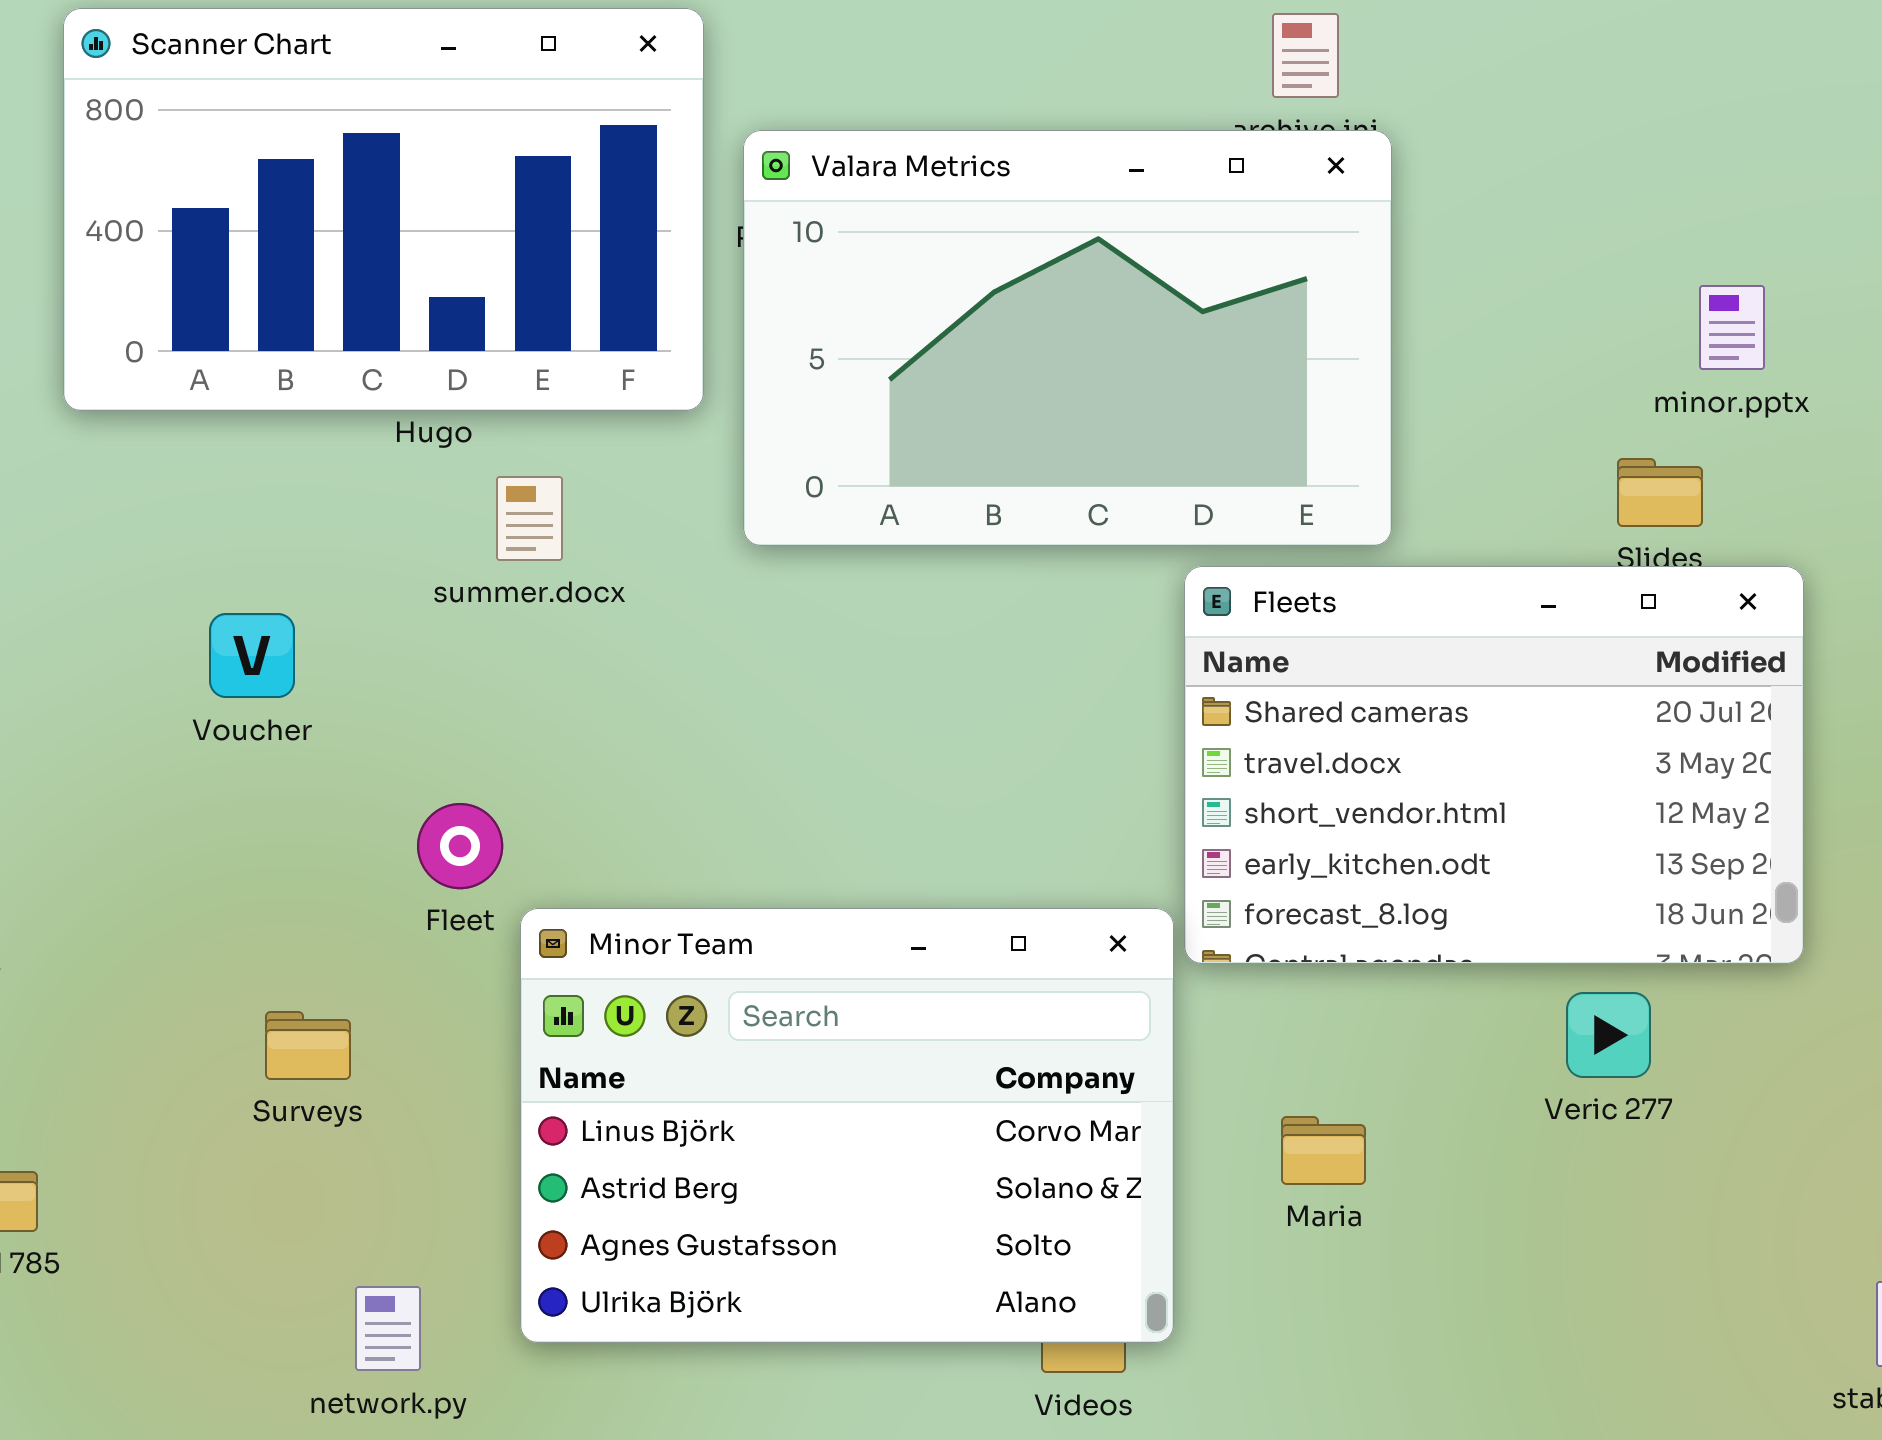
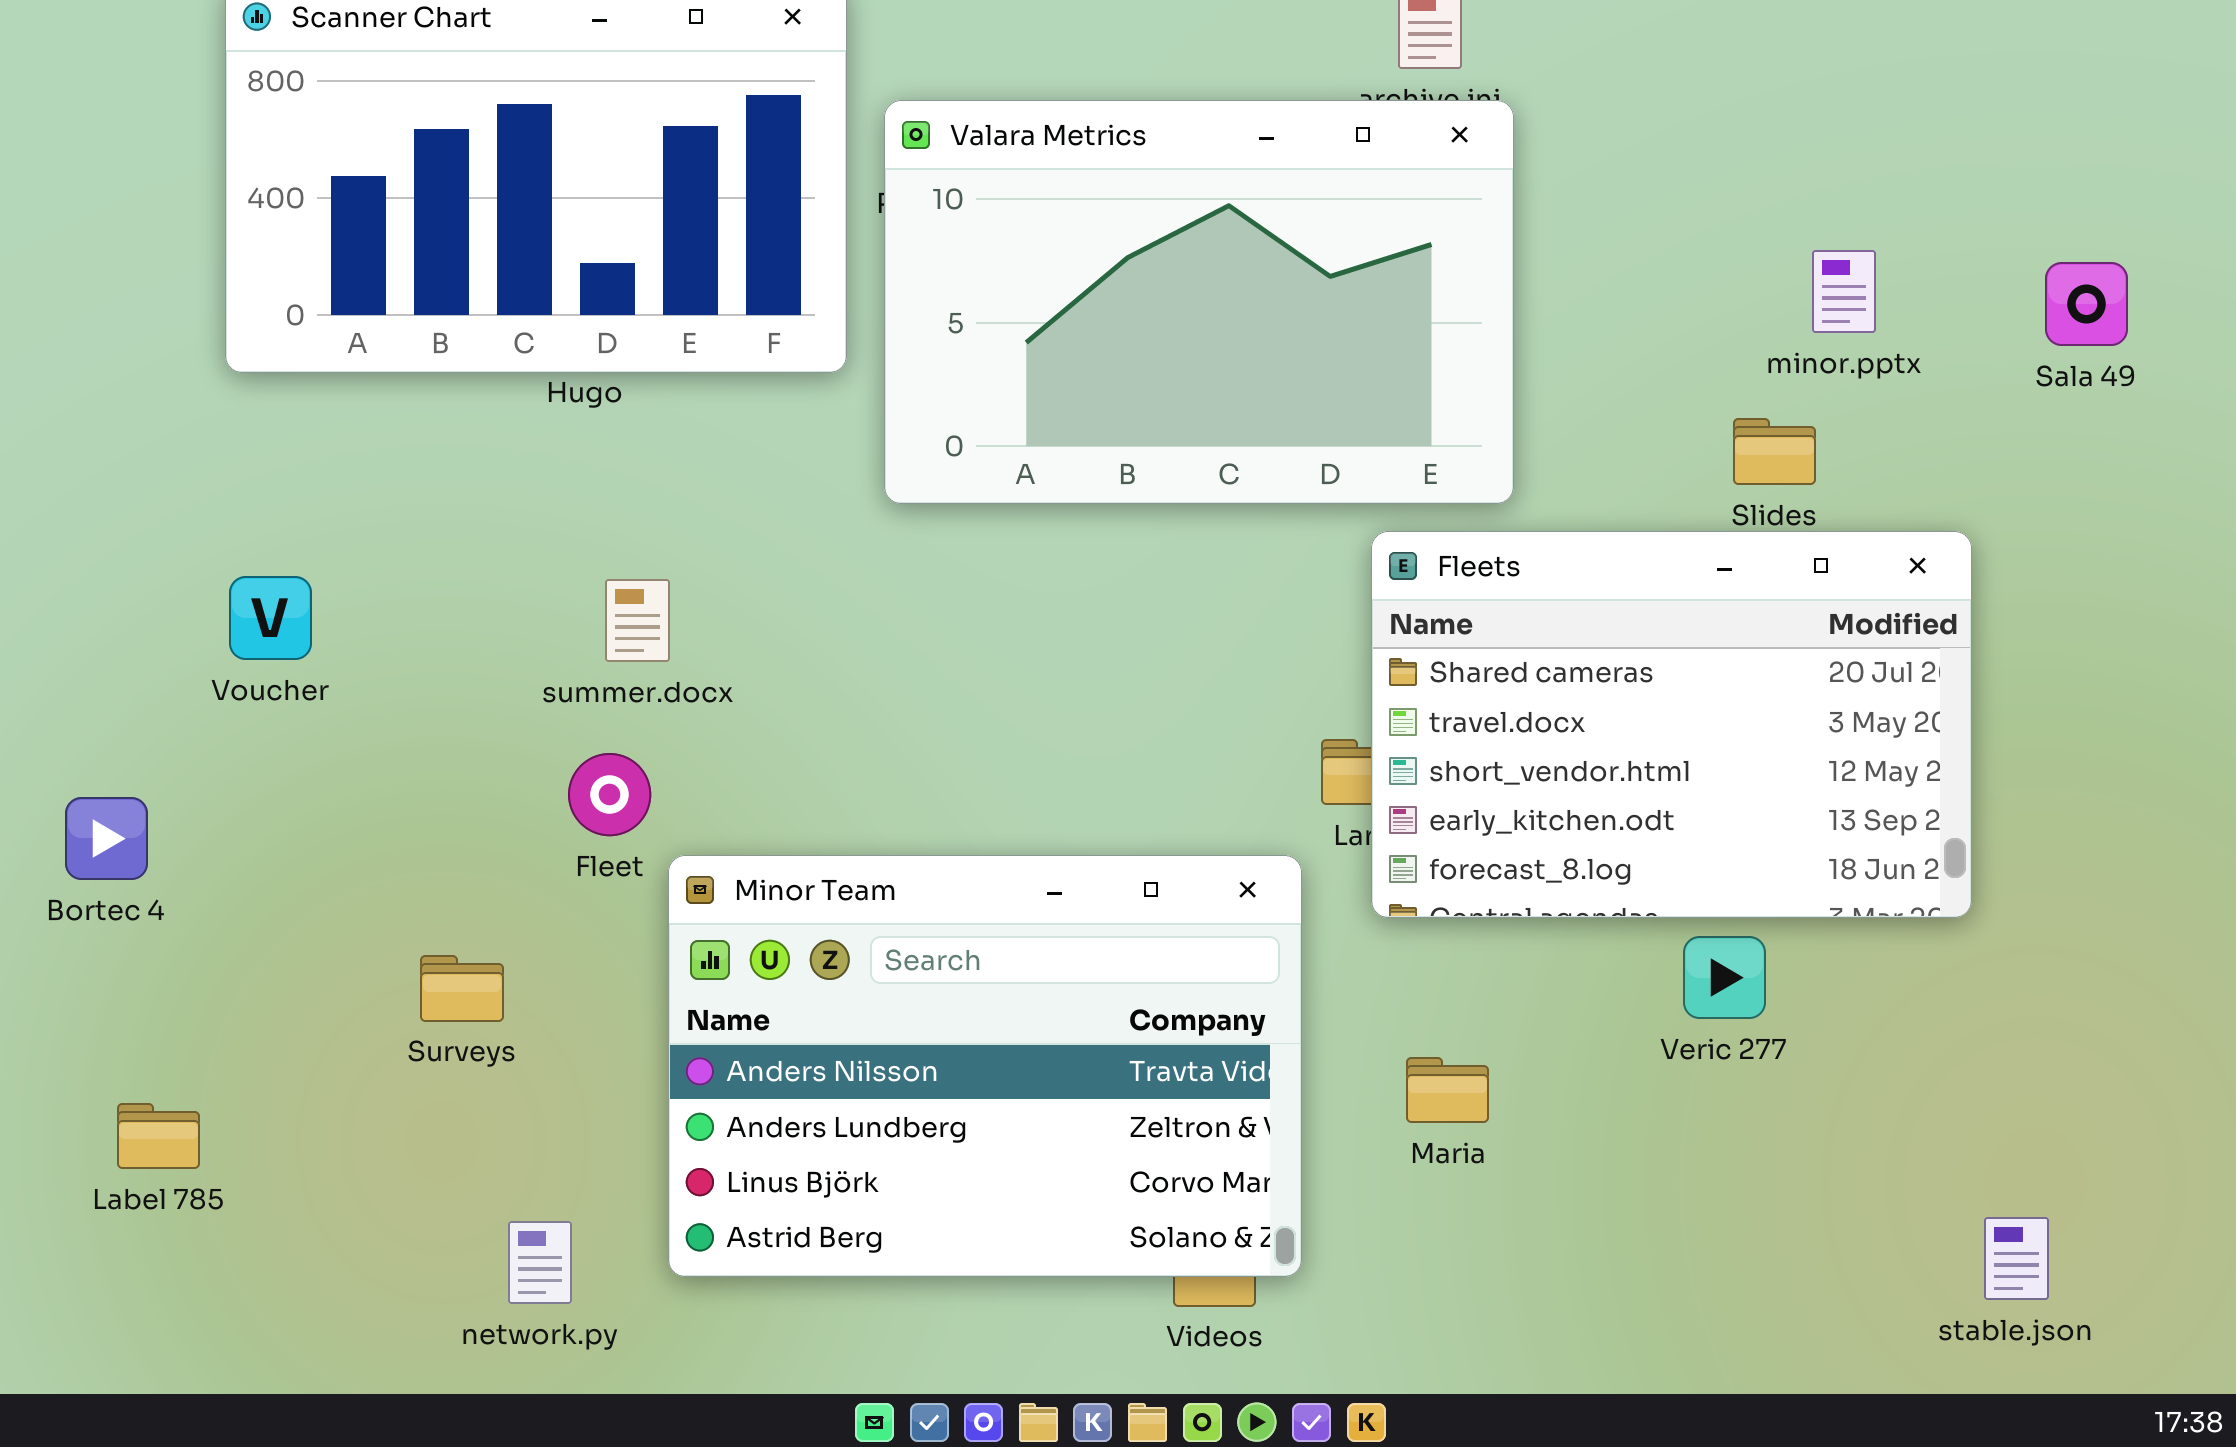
summer.docx: [496,476,563,561] -> [605,579,670,662], moved
Fleets: [1184,566,1804,964] -> [1371,531,1972,918], moved
Voucher: [209,613,295,698] -> [229,576,312,660], moved
Minor Team: [520,908,1174,1343] -> [668,855,1302,1277], scrolled up 2 rows

